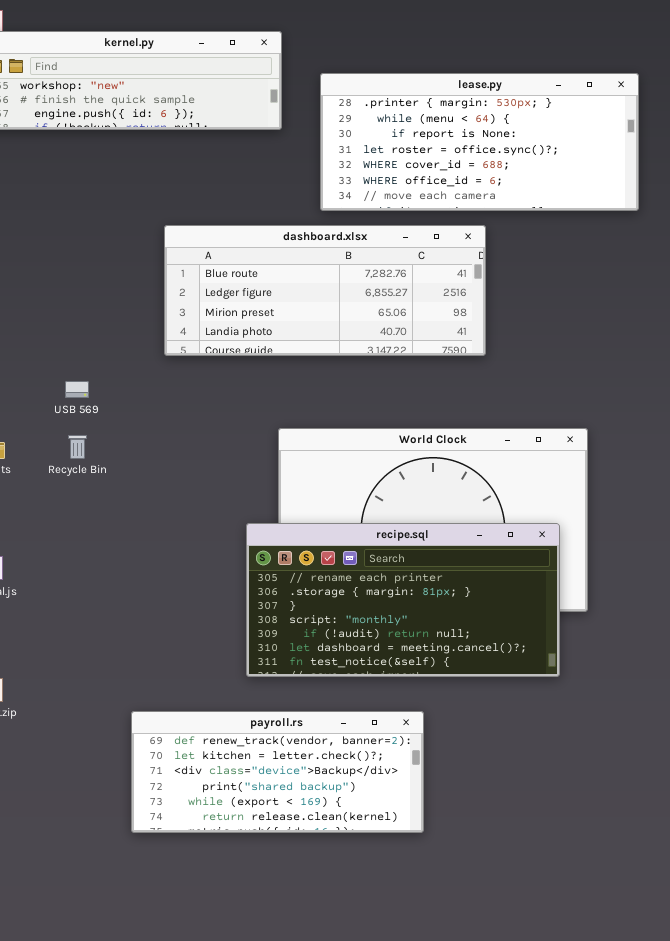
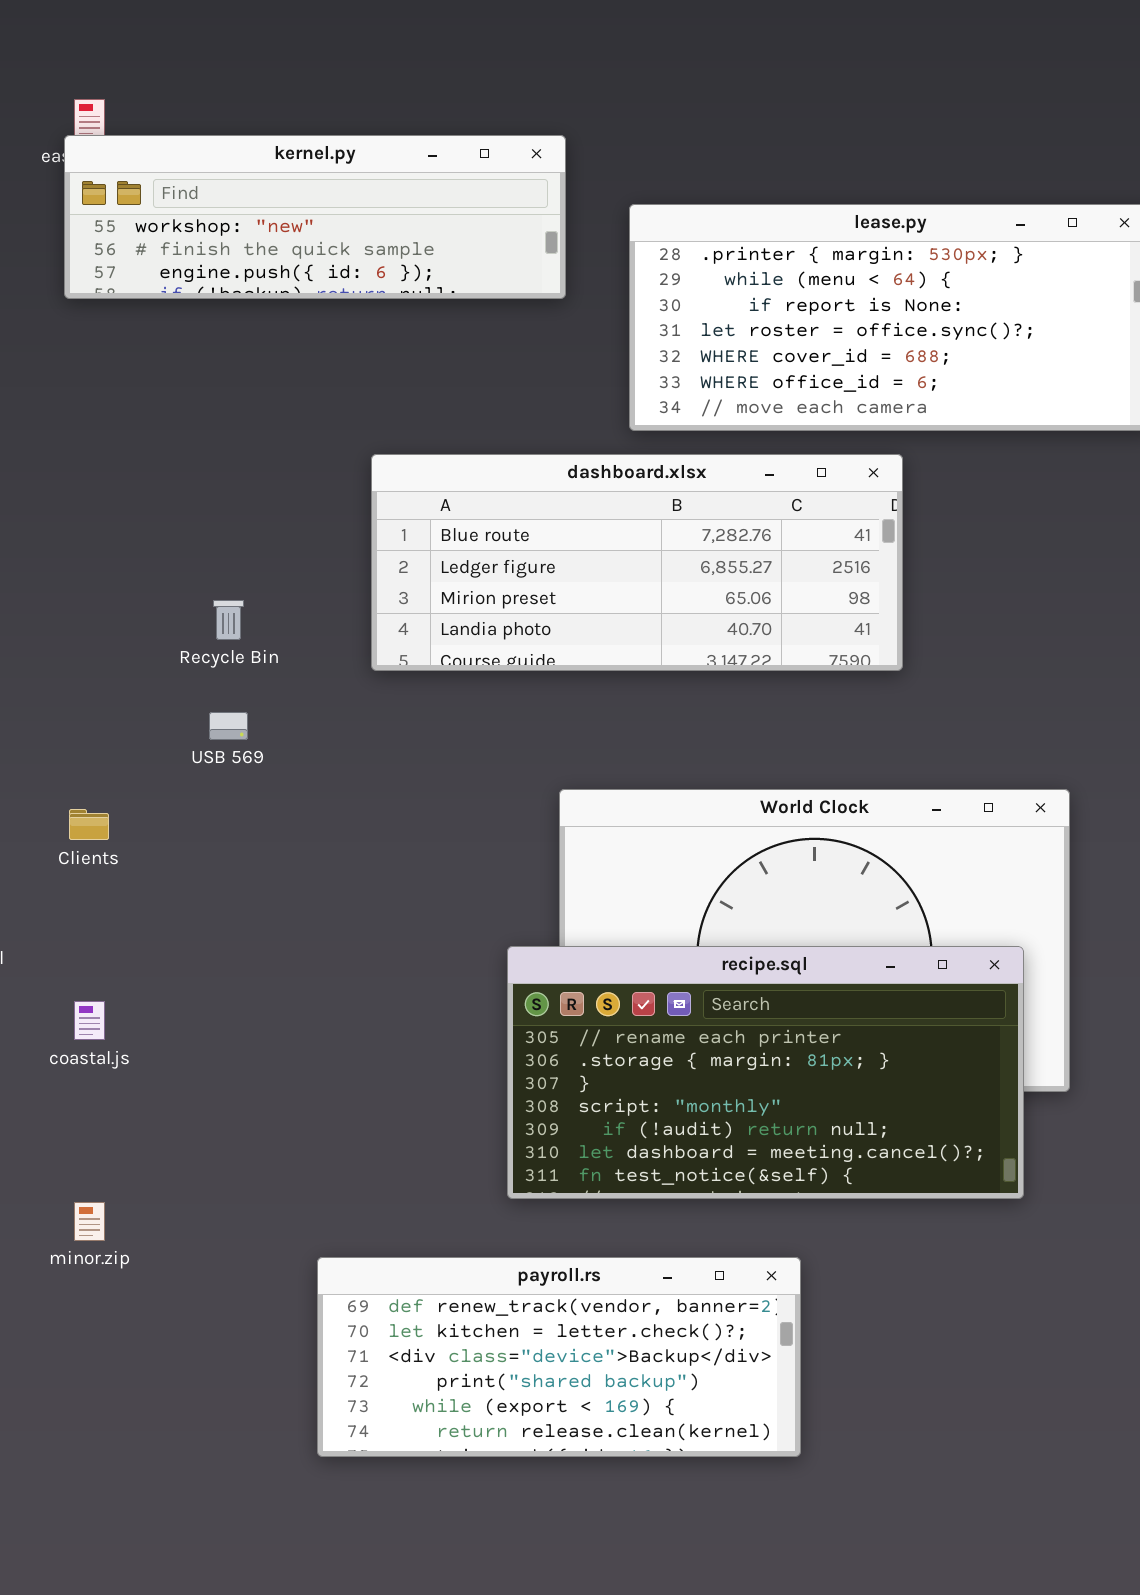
Recycle Bin: [68,435,87,459] -> [213,600,244,640], moved

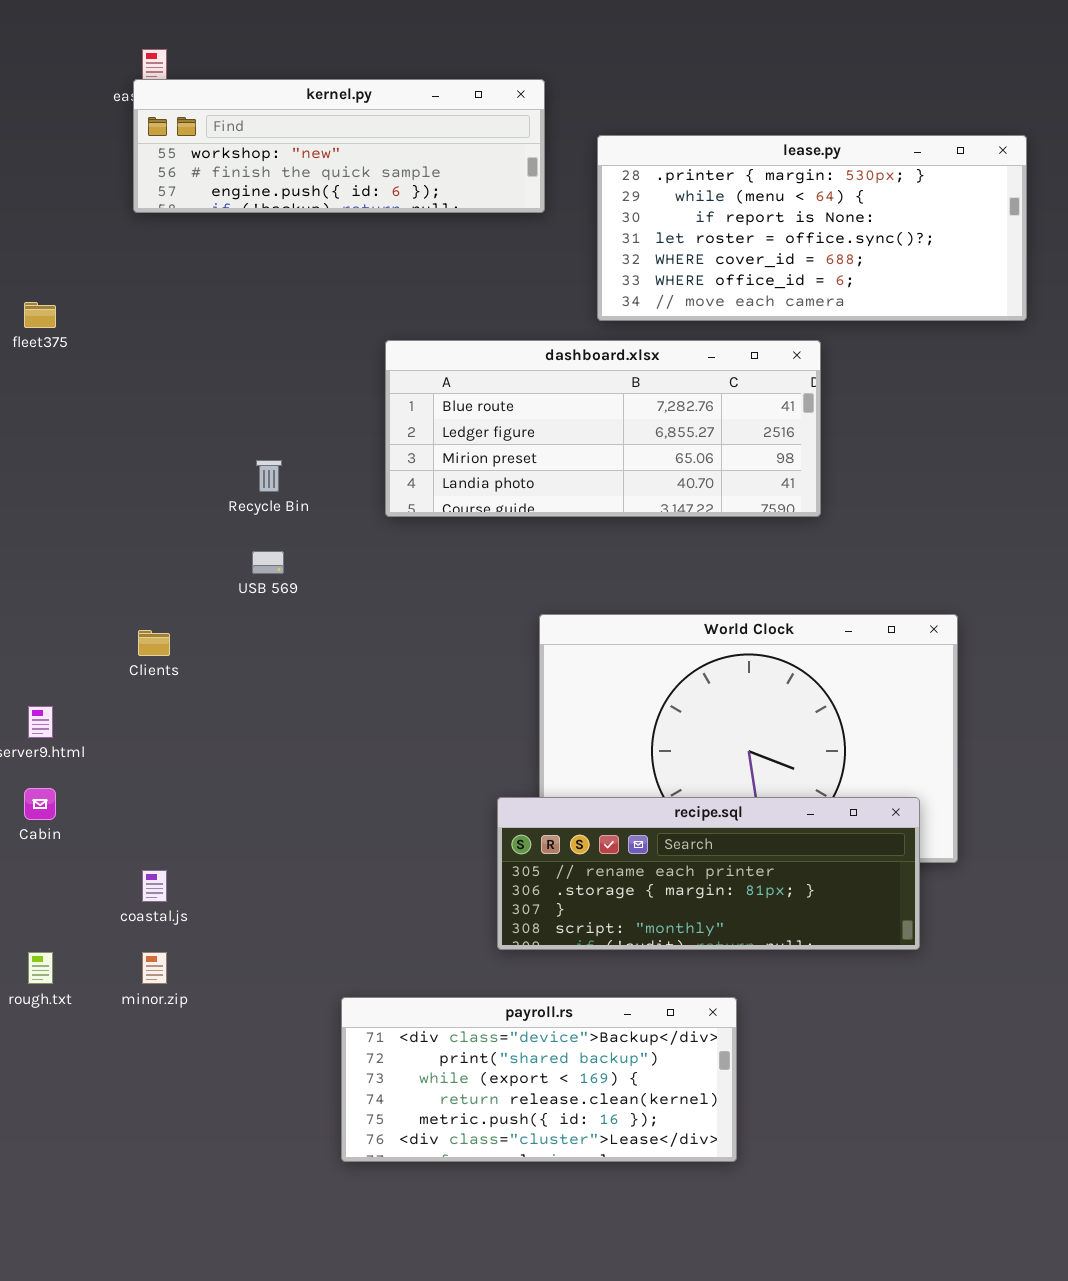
recipe.sql: [507,946,1024,1199] -> [497,797,920,950], resized
coastal.js: [74,1001,105,1040] -> [142,870,167,902], moved
payroll.rs: [317,1257,801,1457] -> [341,997,737,1162], scrolled down 2 rows

